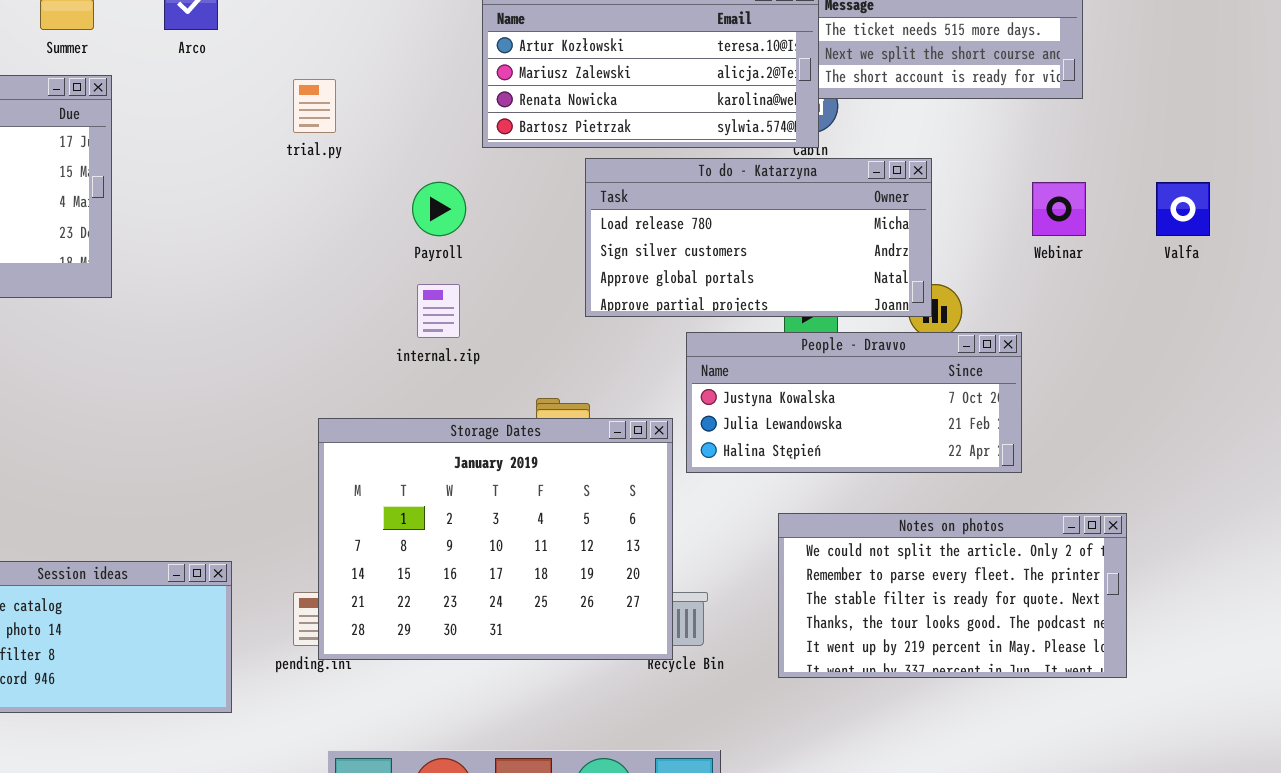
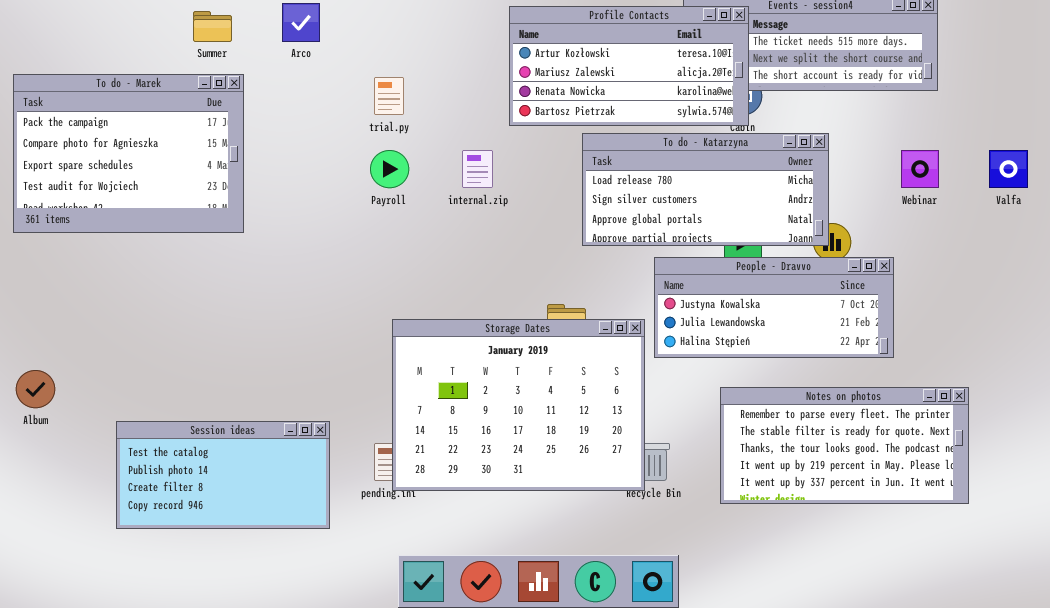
Payroll: [412,182,466,236] -> [370,150,409,188], moved
internal.zip: [417,284,460,338] -> [462,150,493,188], moved
Notes on photos: [778,513,1127,678] -> [720,387,969,504], scrolled down 1 row

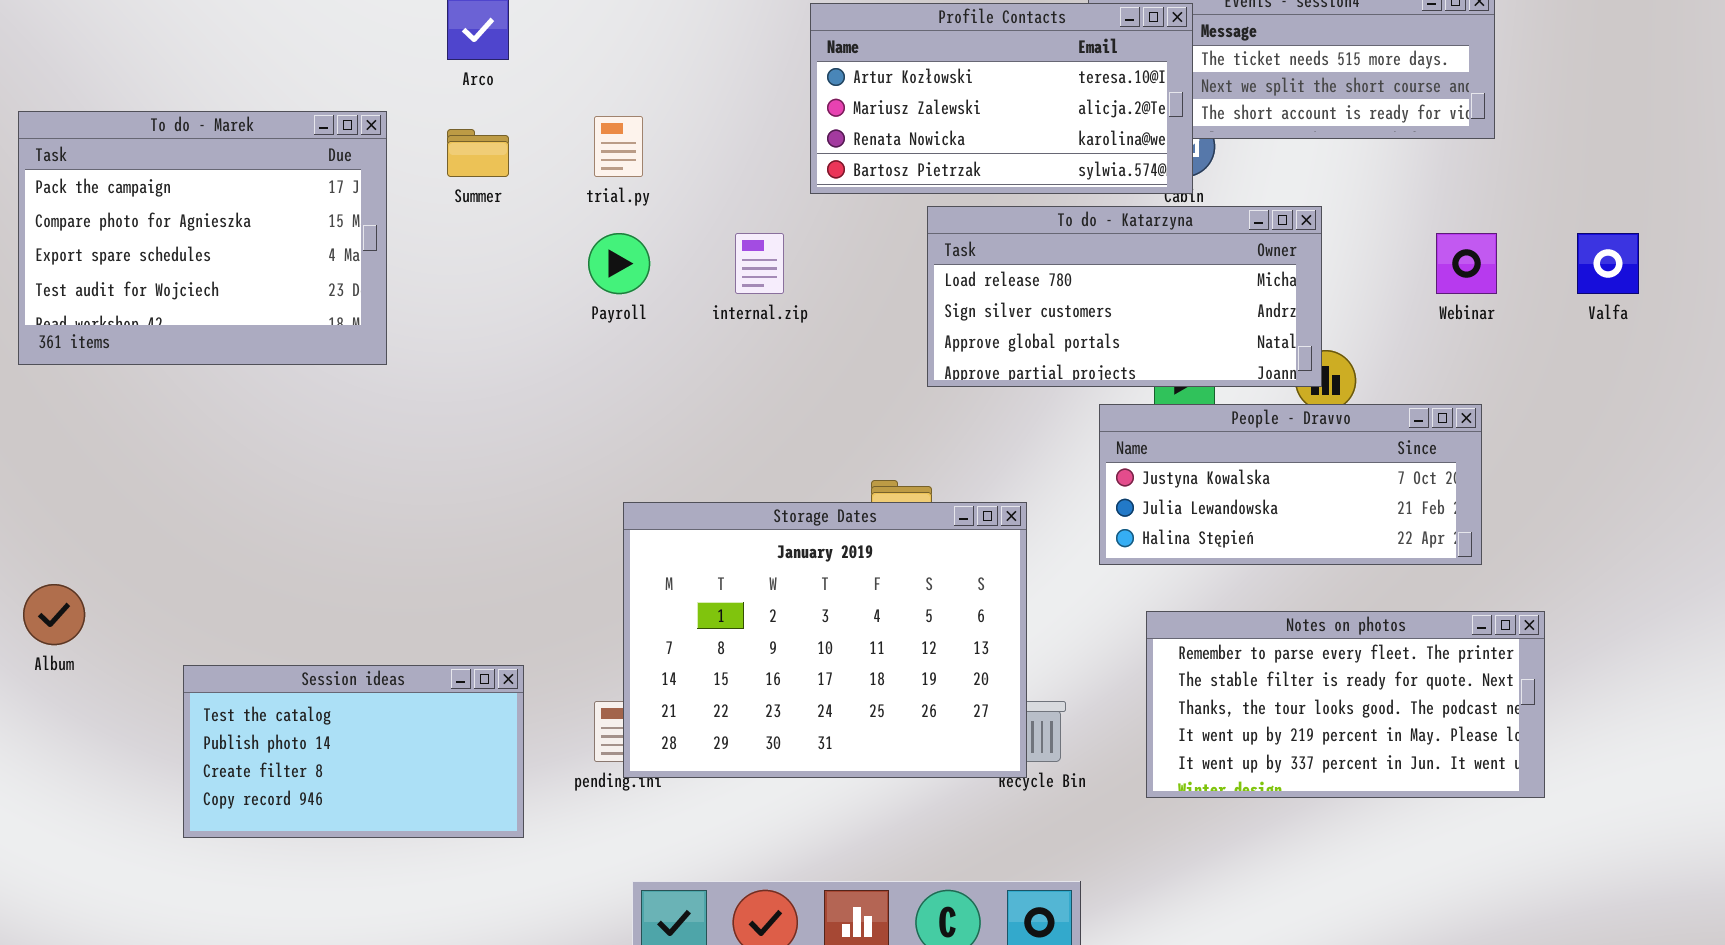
Summer: [193,11,232,42] -> [447,129,509,177], moved
People - Dravvo: [654,257,894,358] -> [1099,404,1482,565], moved

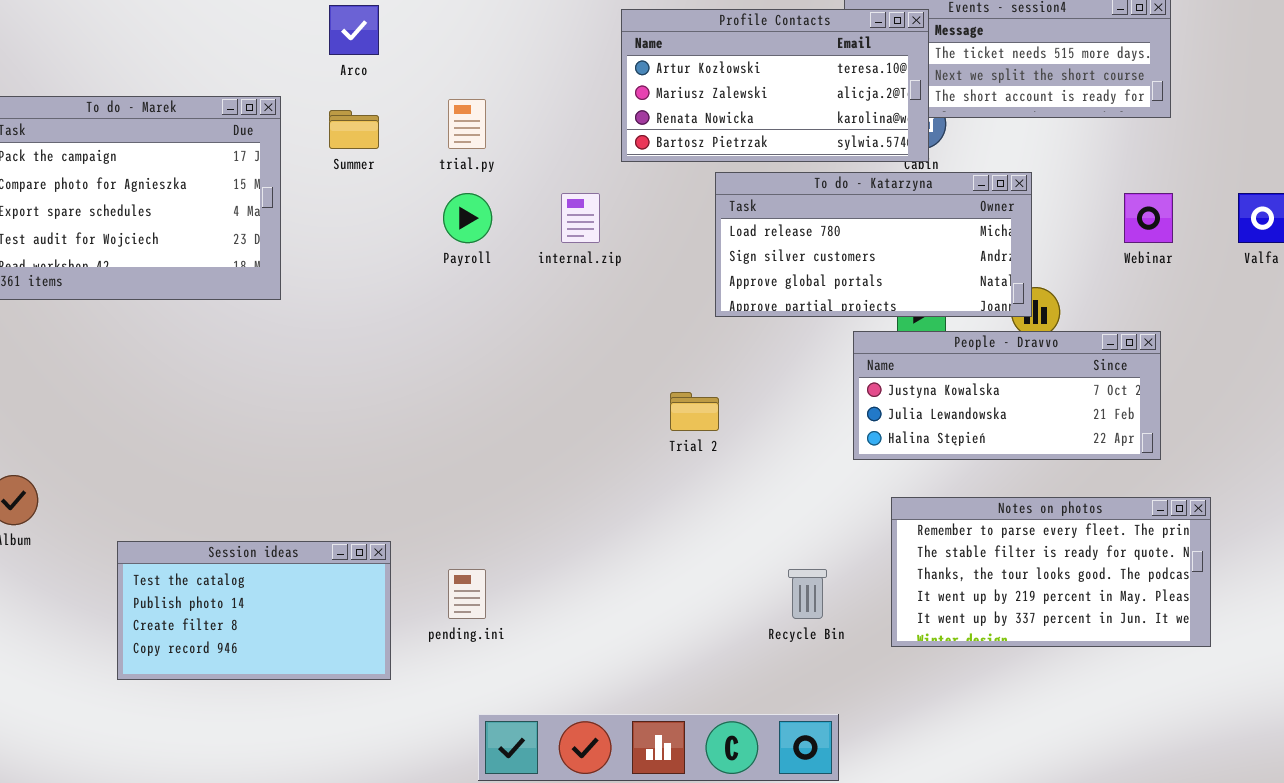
Storage Dates: [623,502,1027,778] -> none, closed

